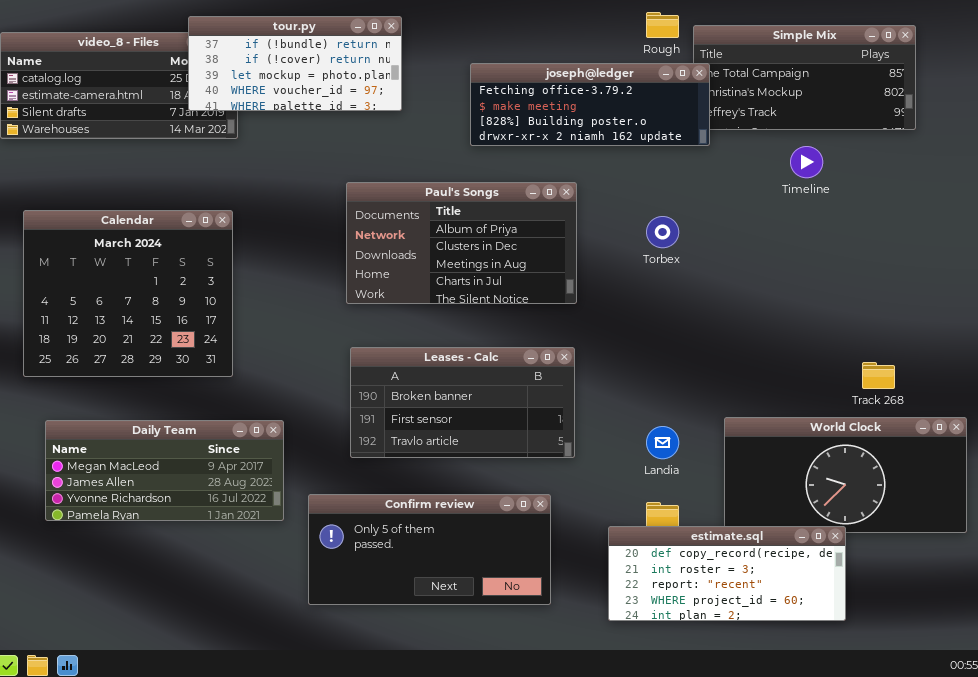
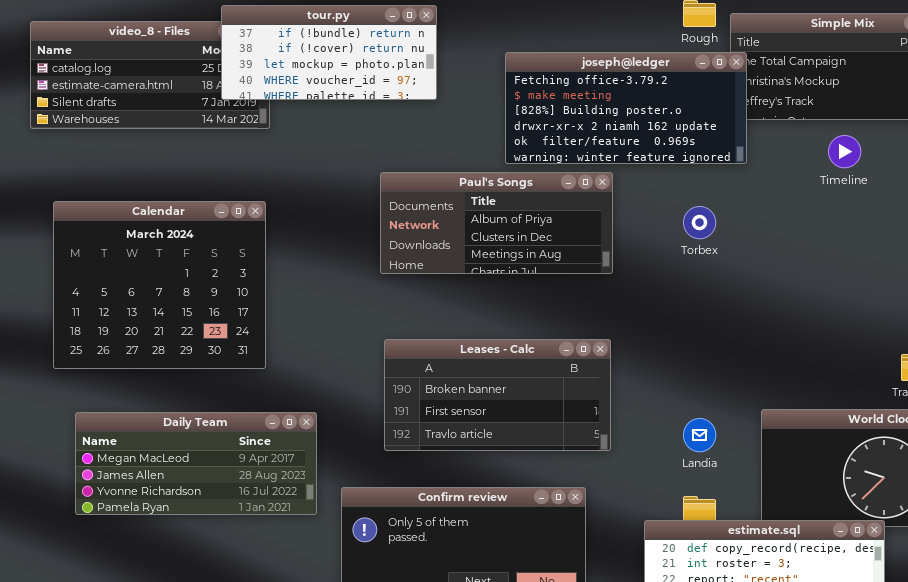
joseph@ledger: [470,63,710,146] -> [505,52,747,164], resized
Paul's Songs: [346,182,577,304] -> [380,172,613,274], resized

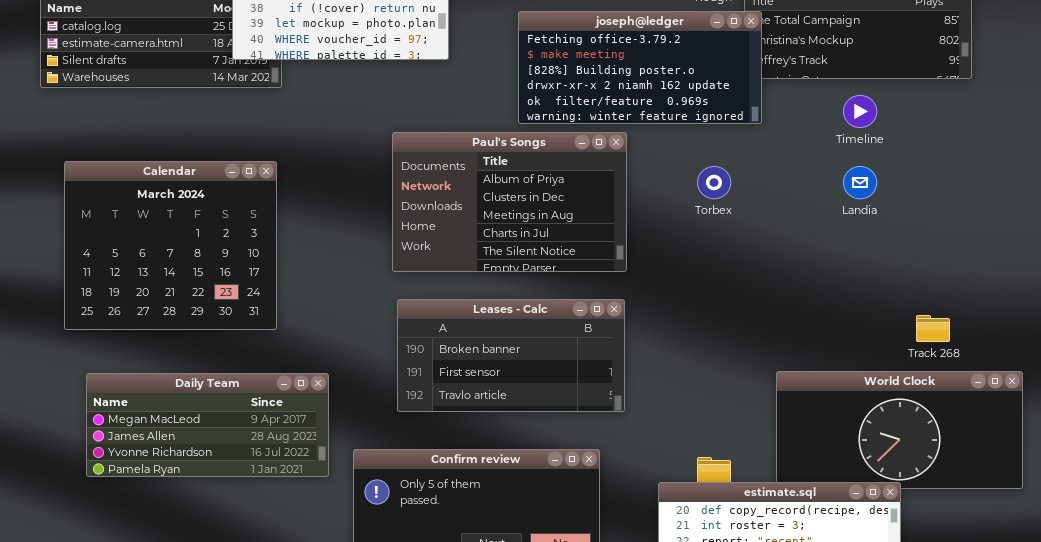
Paul's Songs: [380,172,613,274] -> [392,132,627,272], resized
Landia: [683,418,716,452] -> [843,166,877,199], moved

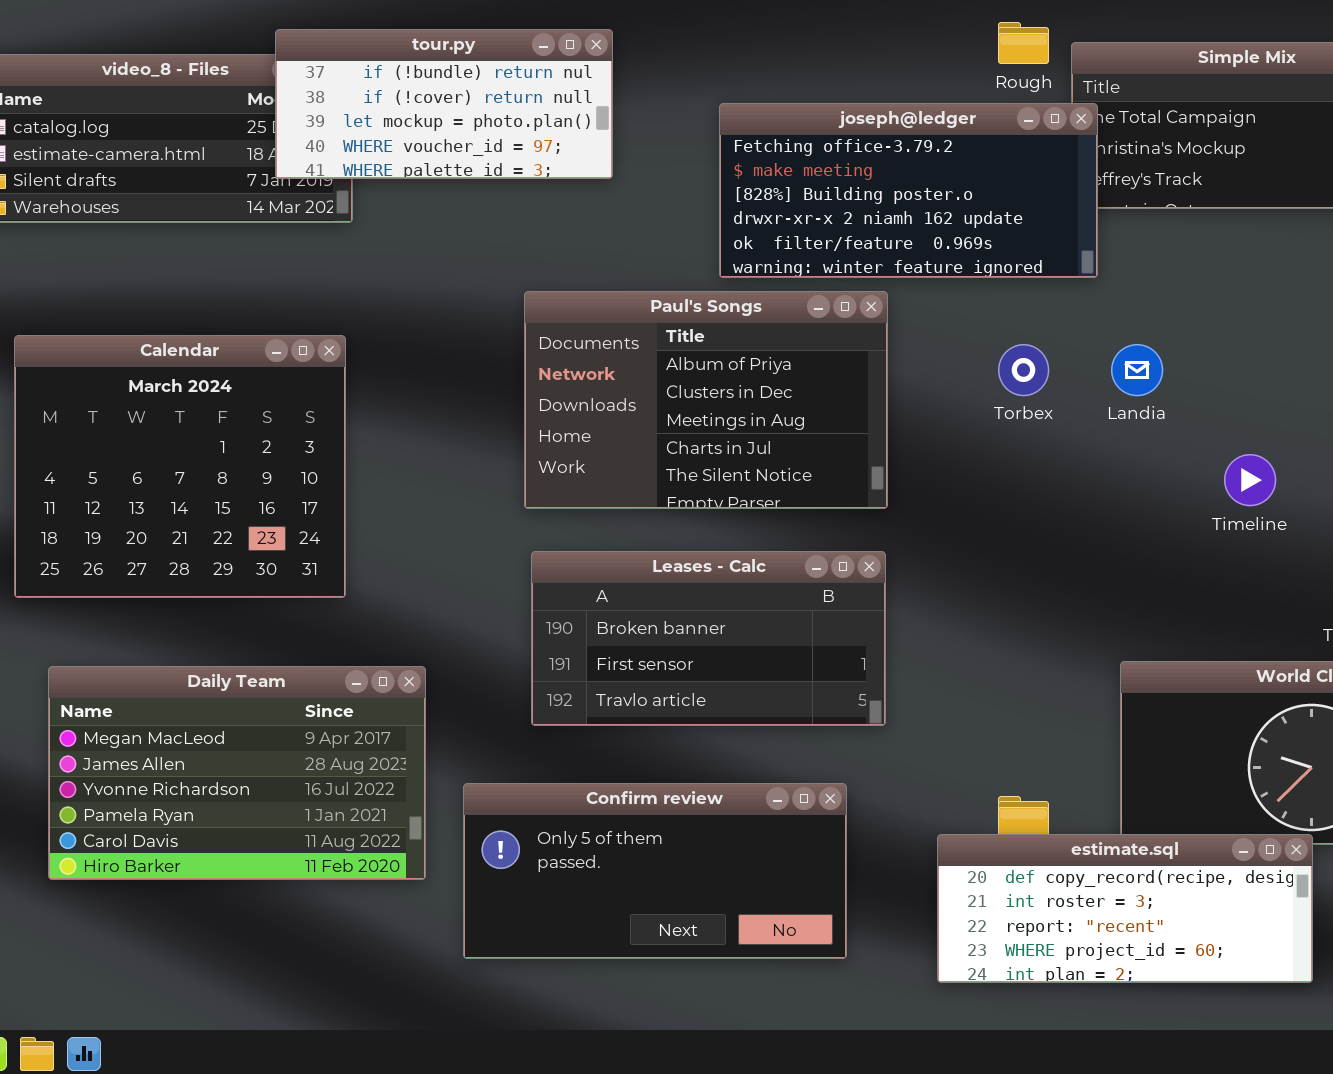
Timeline: [843,95,877,128] -> [1224,454,1276,506], moved
Landia: [843,166,877,199] -> [1111,344,1163,396], moved
Daily Team: [86,373,329,477] -> [48,666,426,880], resized

